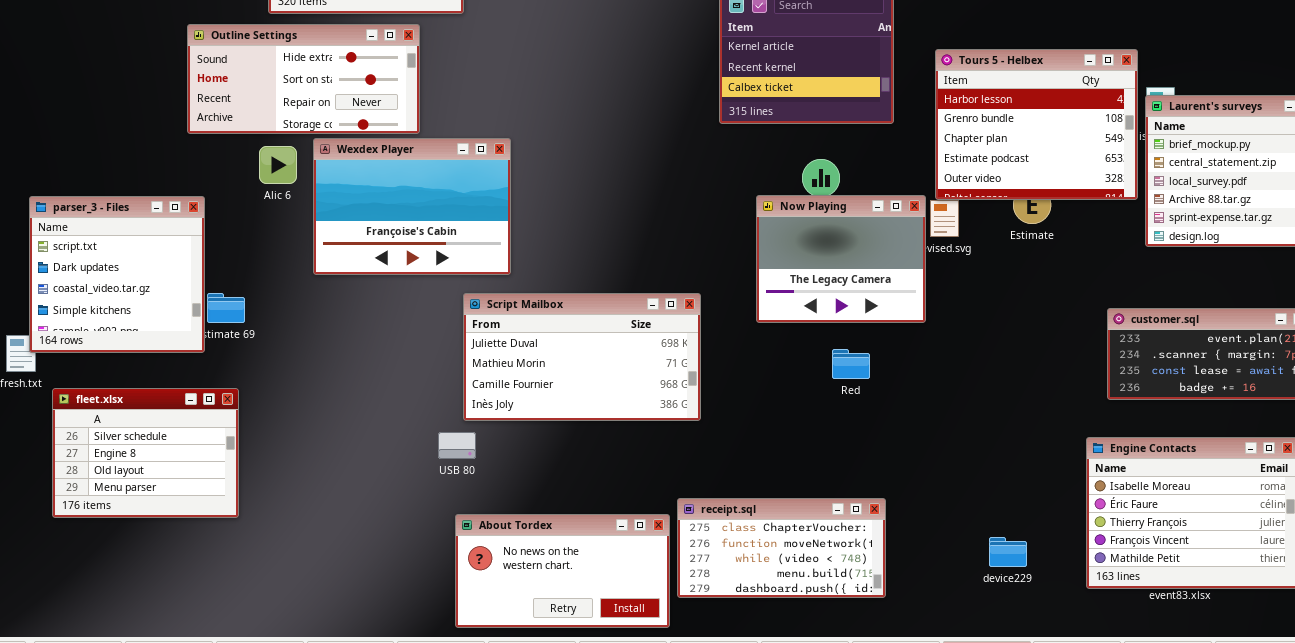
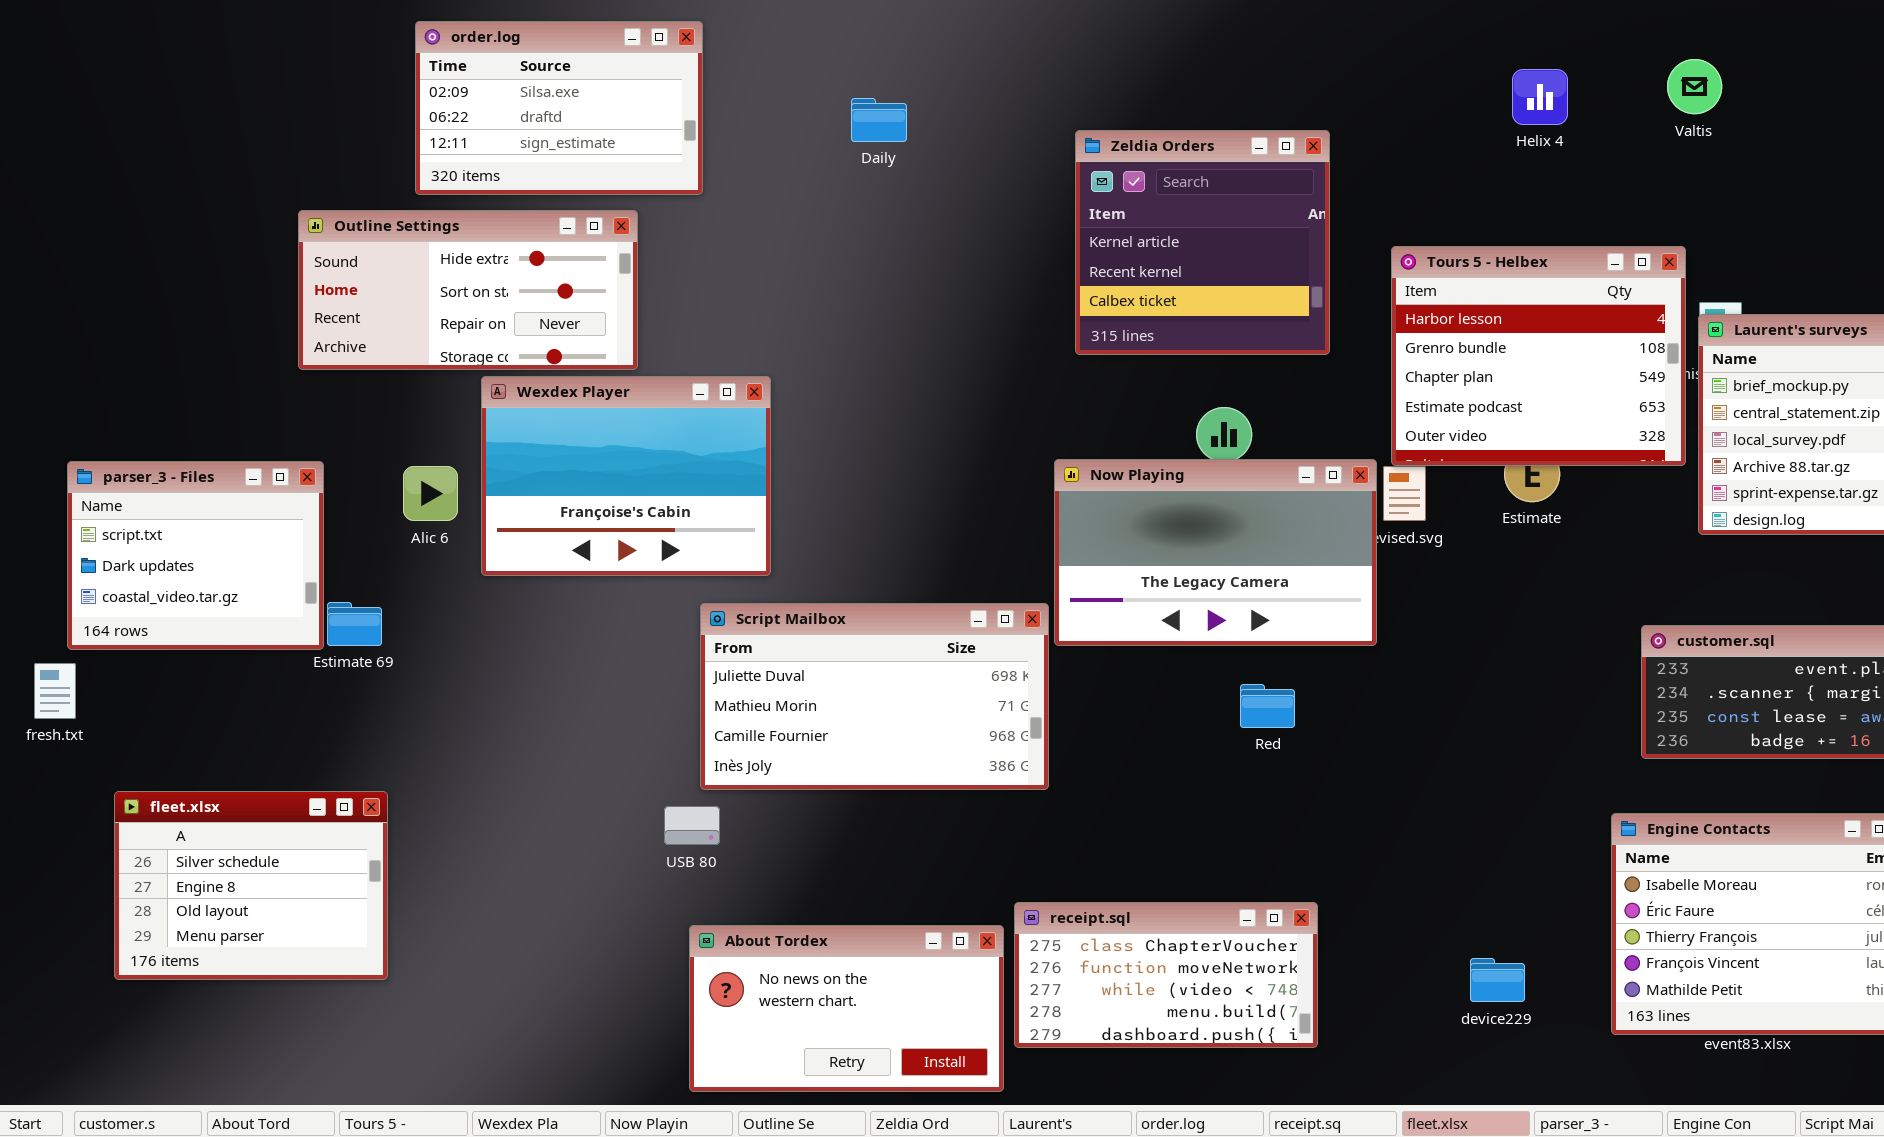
Alic 6: [259,146,297,184] -> [403,466,458,521], moved
Now Playing: [756,195,926,323] -> [1054,459,1377,646], resized
parser_3 - Files: [29,196,205,353] -> [67,461,324,650], resized
fleet.xlsx: [52,388,239,518] -> [114,791,388,980], moved

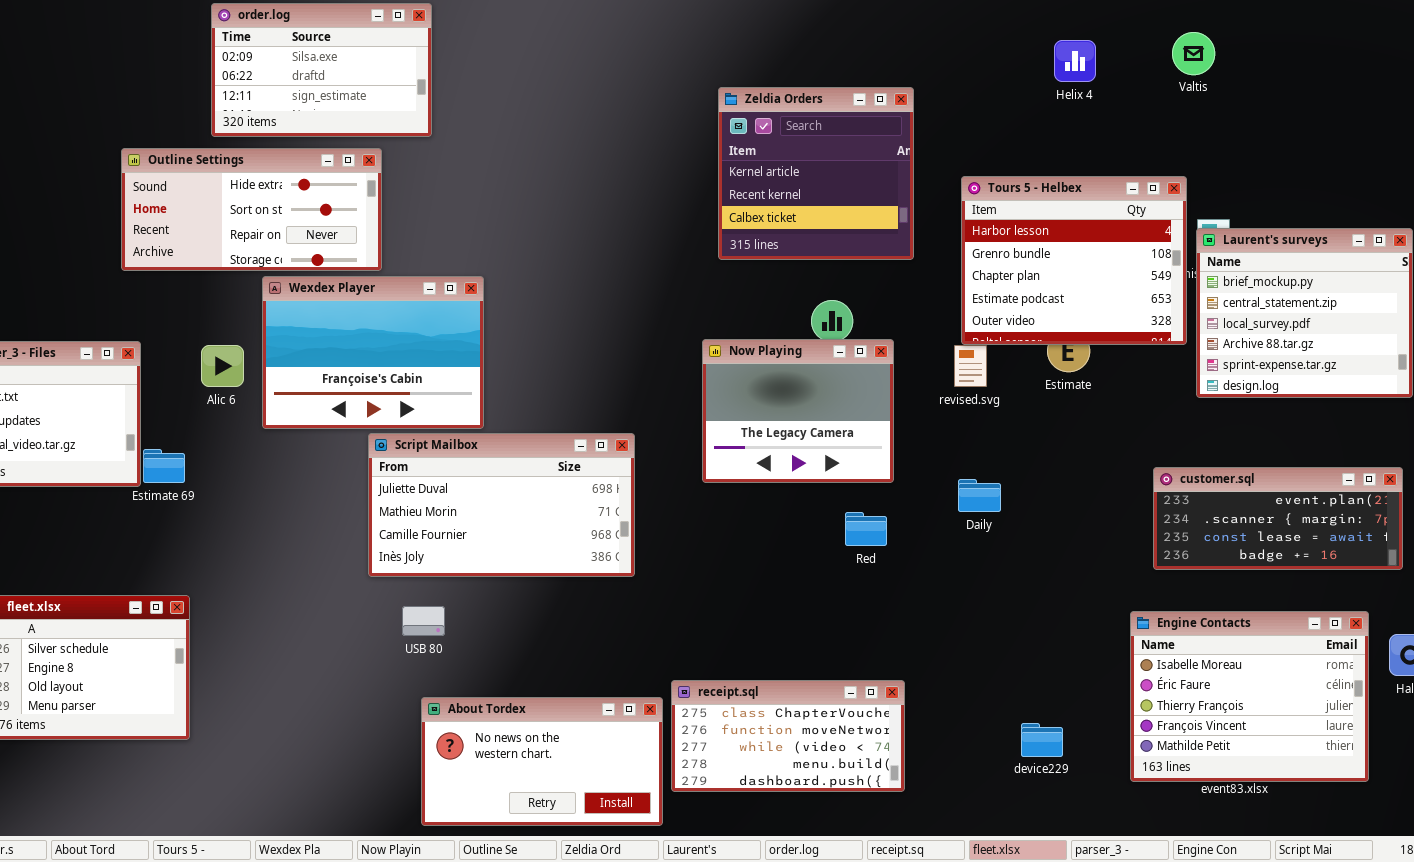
Daily: [851,98,907,142] -> [958,479,1001,512], moved
Now Playing: [1054,459,1377,646] -> [702,339,894,483], resized
Script Mailbox: [700,603,1049,790] -> [368,433,635,577], moved

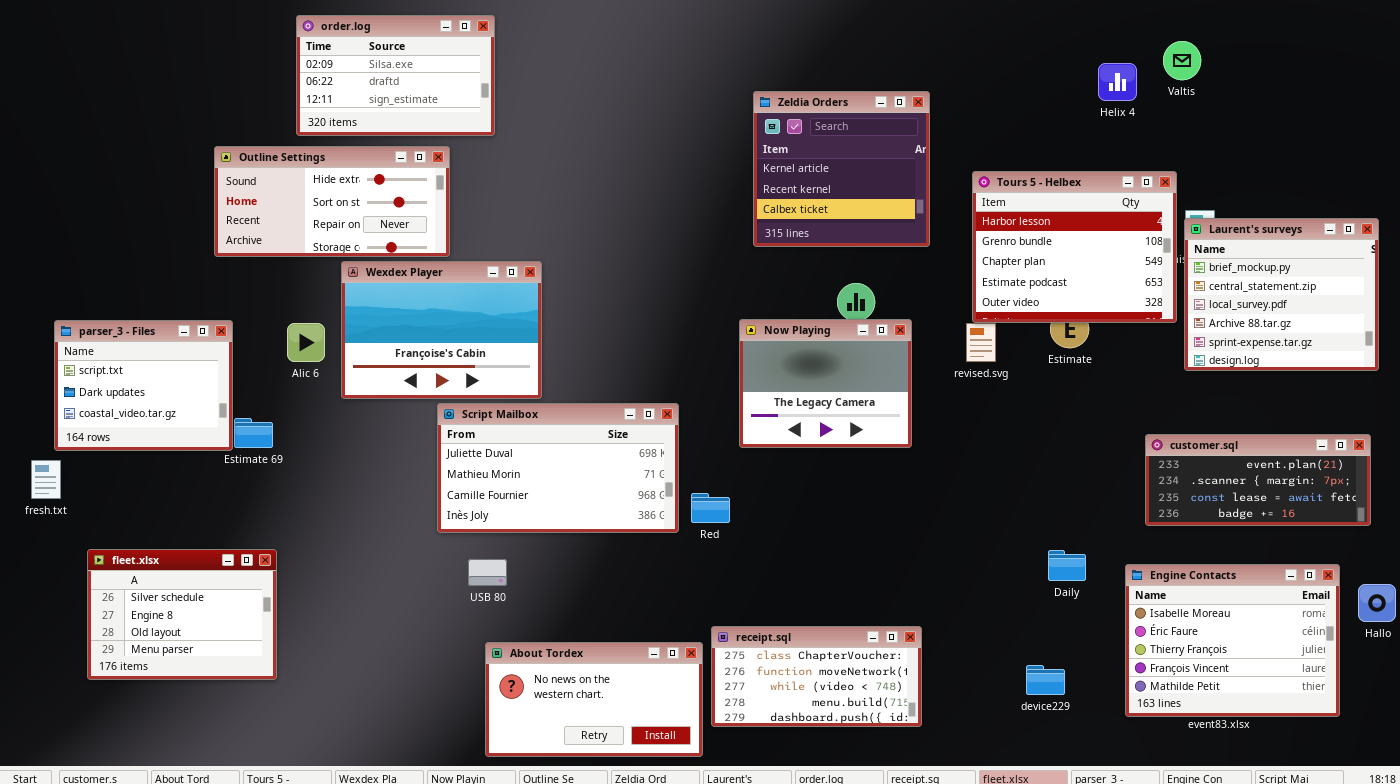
Helix 4: [1054,40,1096,82] -> [1098,63,1137,101], moved
Daily: [958,479,1001,512] -> [1048,550,1086,581], moved
Red: [845,512,887,546] -> [691,493,730,523], moved

